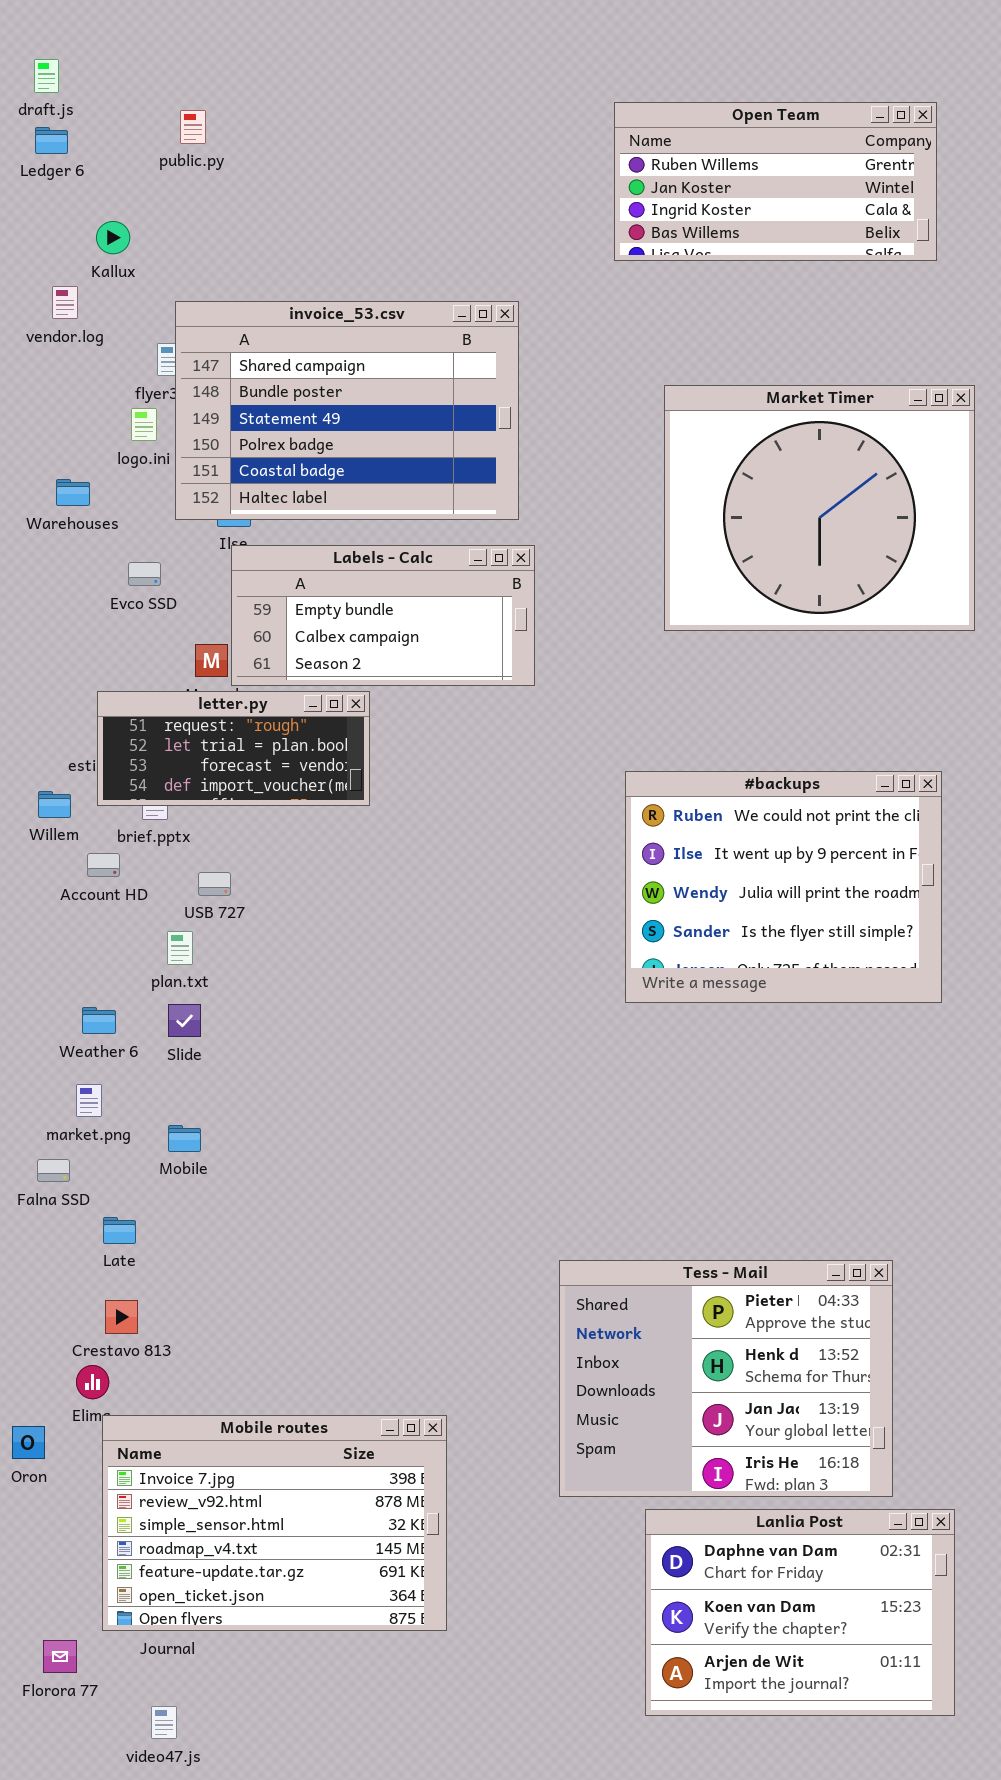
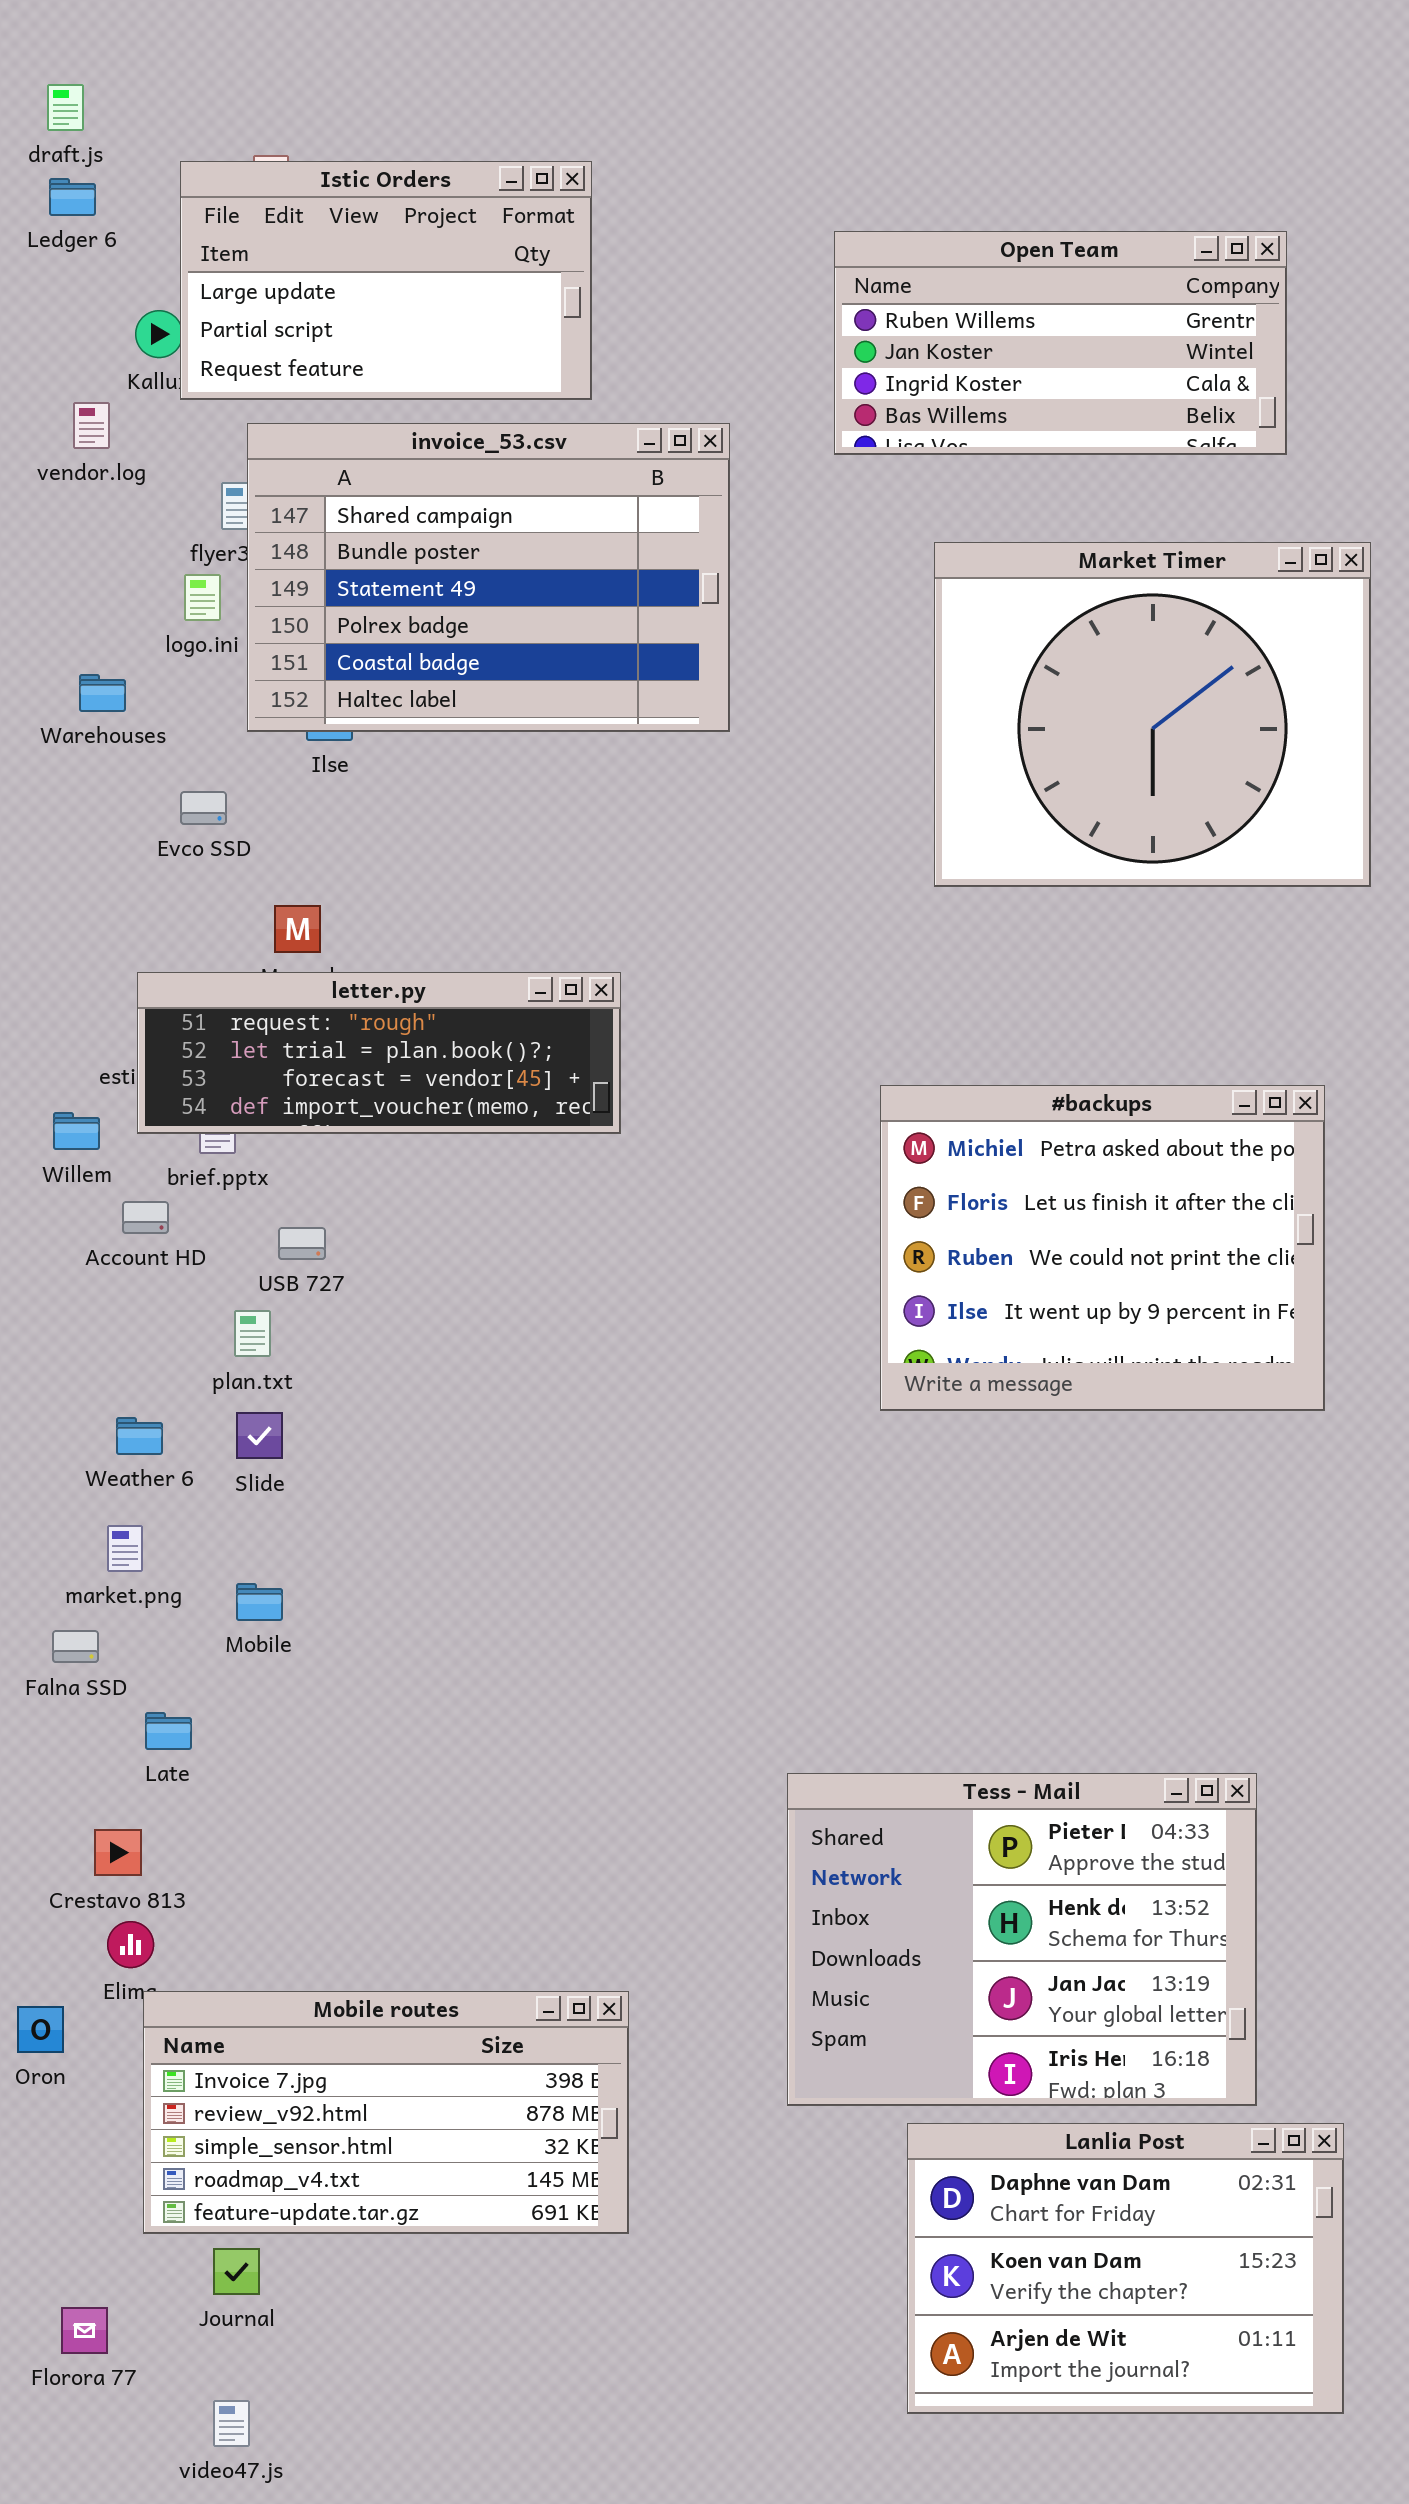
Open Team: [614,102,937,261] -> [834,231,1287,455], moved
Istic Orders: none -> [180,161,592,400], opened
Labels - Calc: [231,545,535,686] -> none, closed
letter.py: [97,691,370,806] -> [137,972,621,1134], resized
#backups: [625,771,942,1003] -> [880,1085,1325,1411], scrolled up 2 rows
Crestavo 813: [105,1300,138,1334] -> [94,1829,142,1876], moved
Mobile routes: [102,1415,447,1631] -> [143,1991,629,2234], resized

